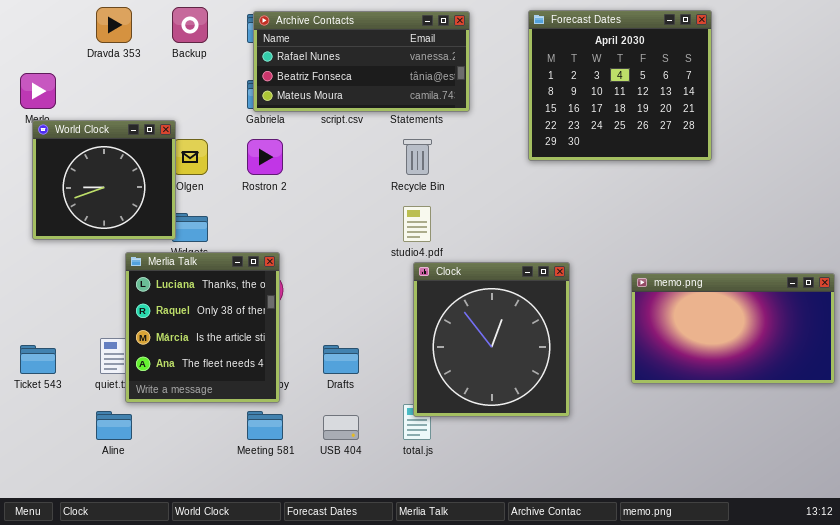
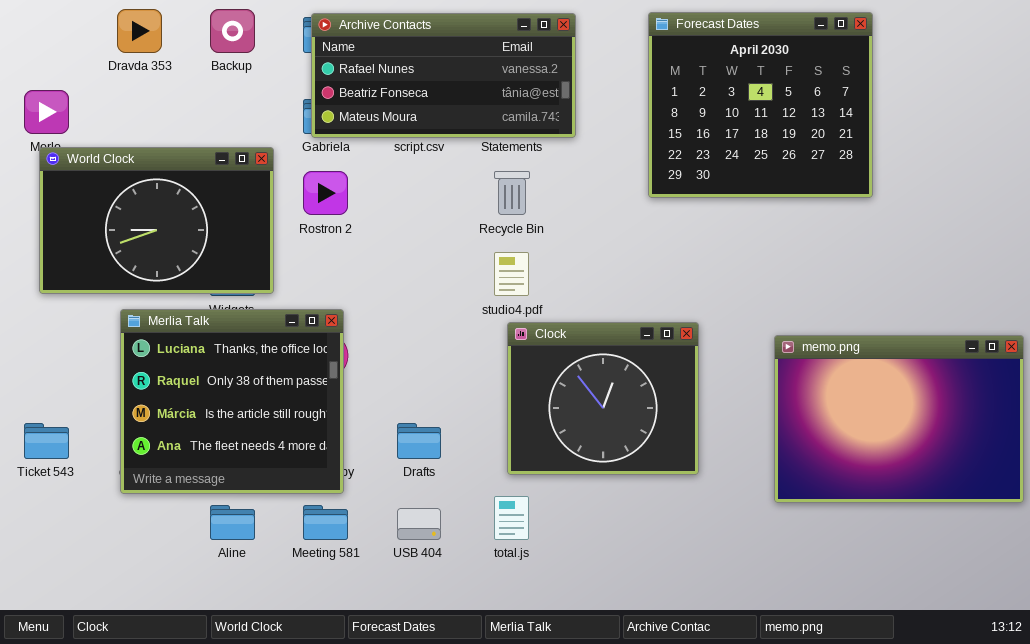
World Clock: [32,120,176,240] -> [39,147,274,294], resized
Merlia Talk: [125,252,280,403] -> [120,309,344,494], resized
Clock: [413,262,570,417] -> [507,322,699,475], resized
memo.png: [631,273,835,384] -> [774,335,1024,503], resized
Aline: [96,411,132,440] -> [210,505,255,540], moved

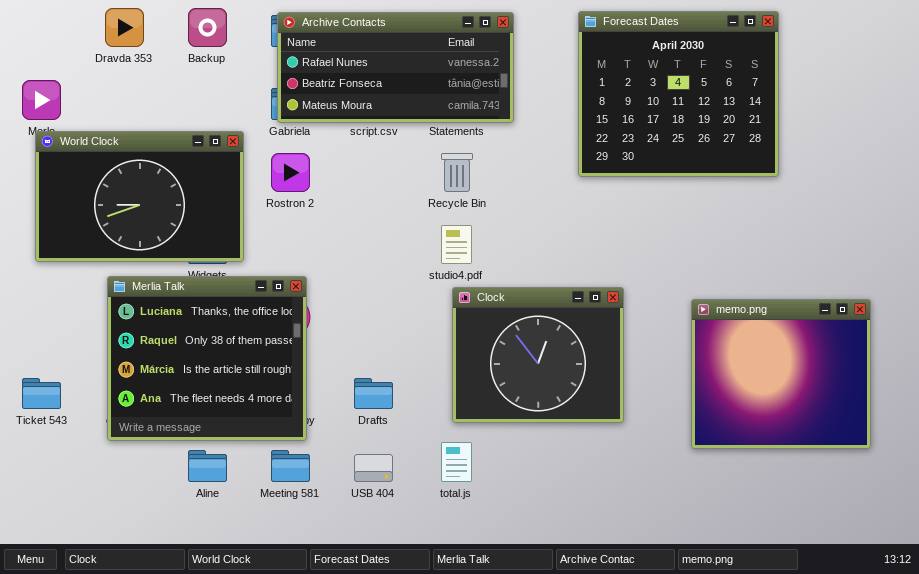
memo.png: [774,335,1024,503] -> [691,299,871,449], resized

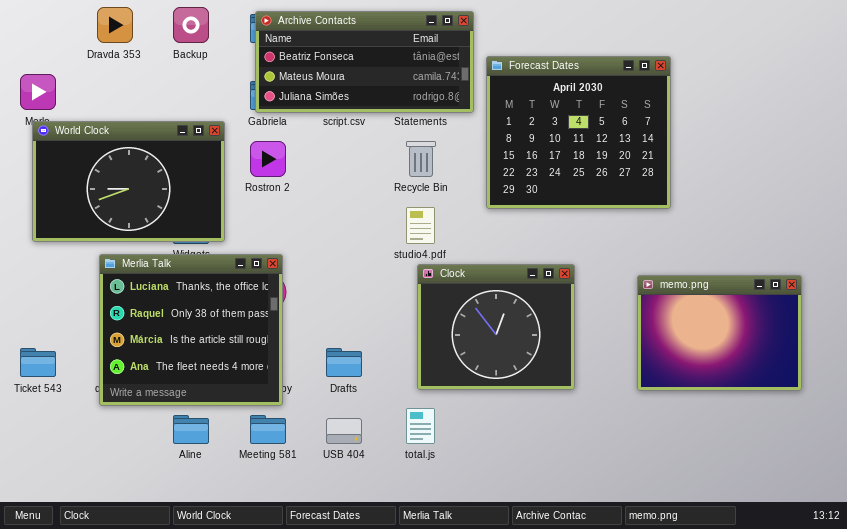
Forecast Dates: [578,11,779,177] -> [486,56,671,209], moved
Archive Contacts: [277,12,514,123] -> [255,11,474,113], scrolled down 1 row
memo.png: [691,299,871,449] -> [637,275,802,391], resized

